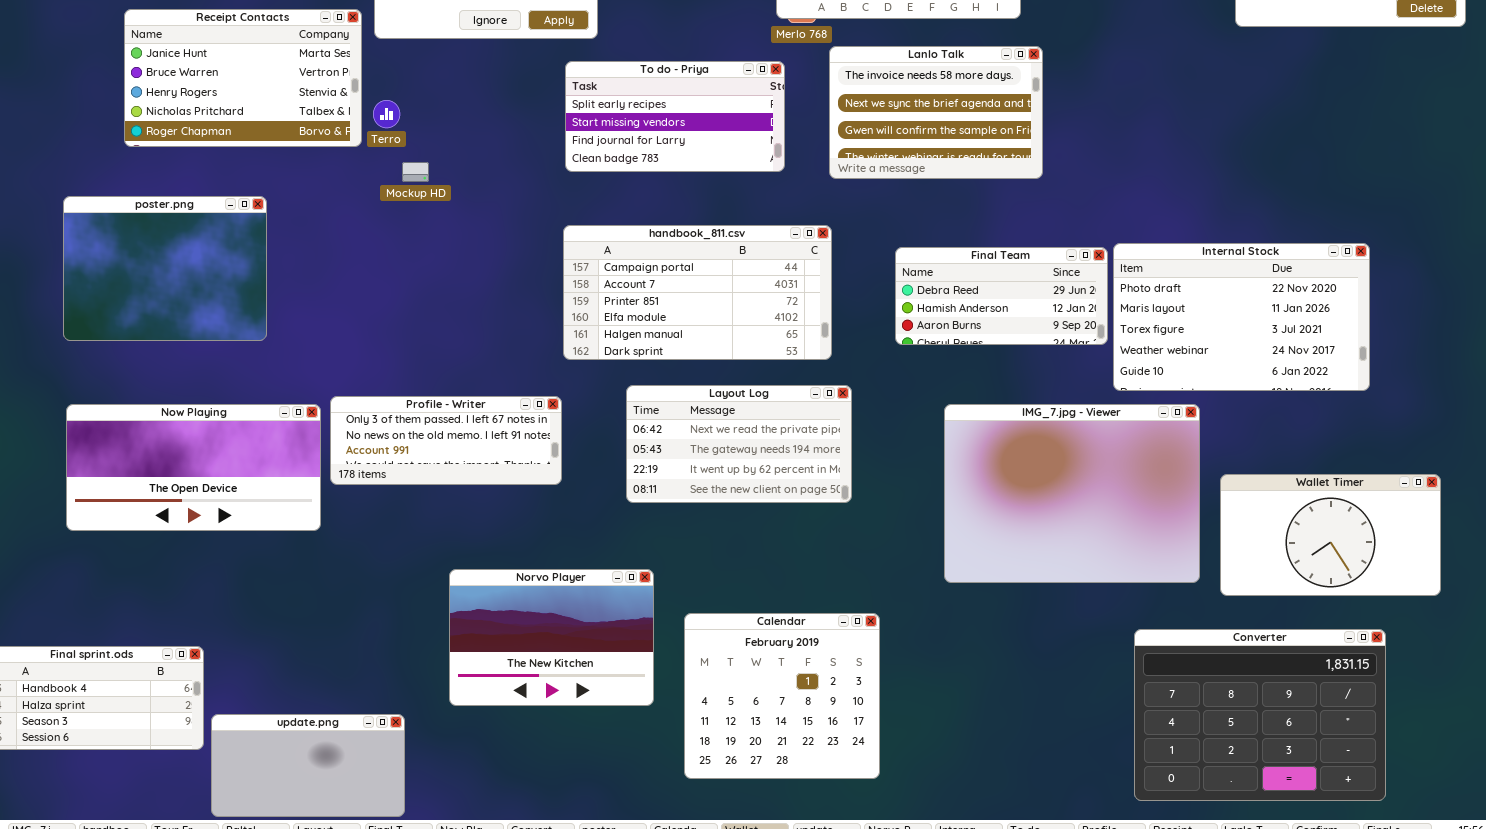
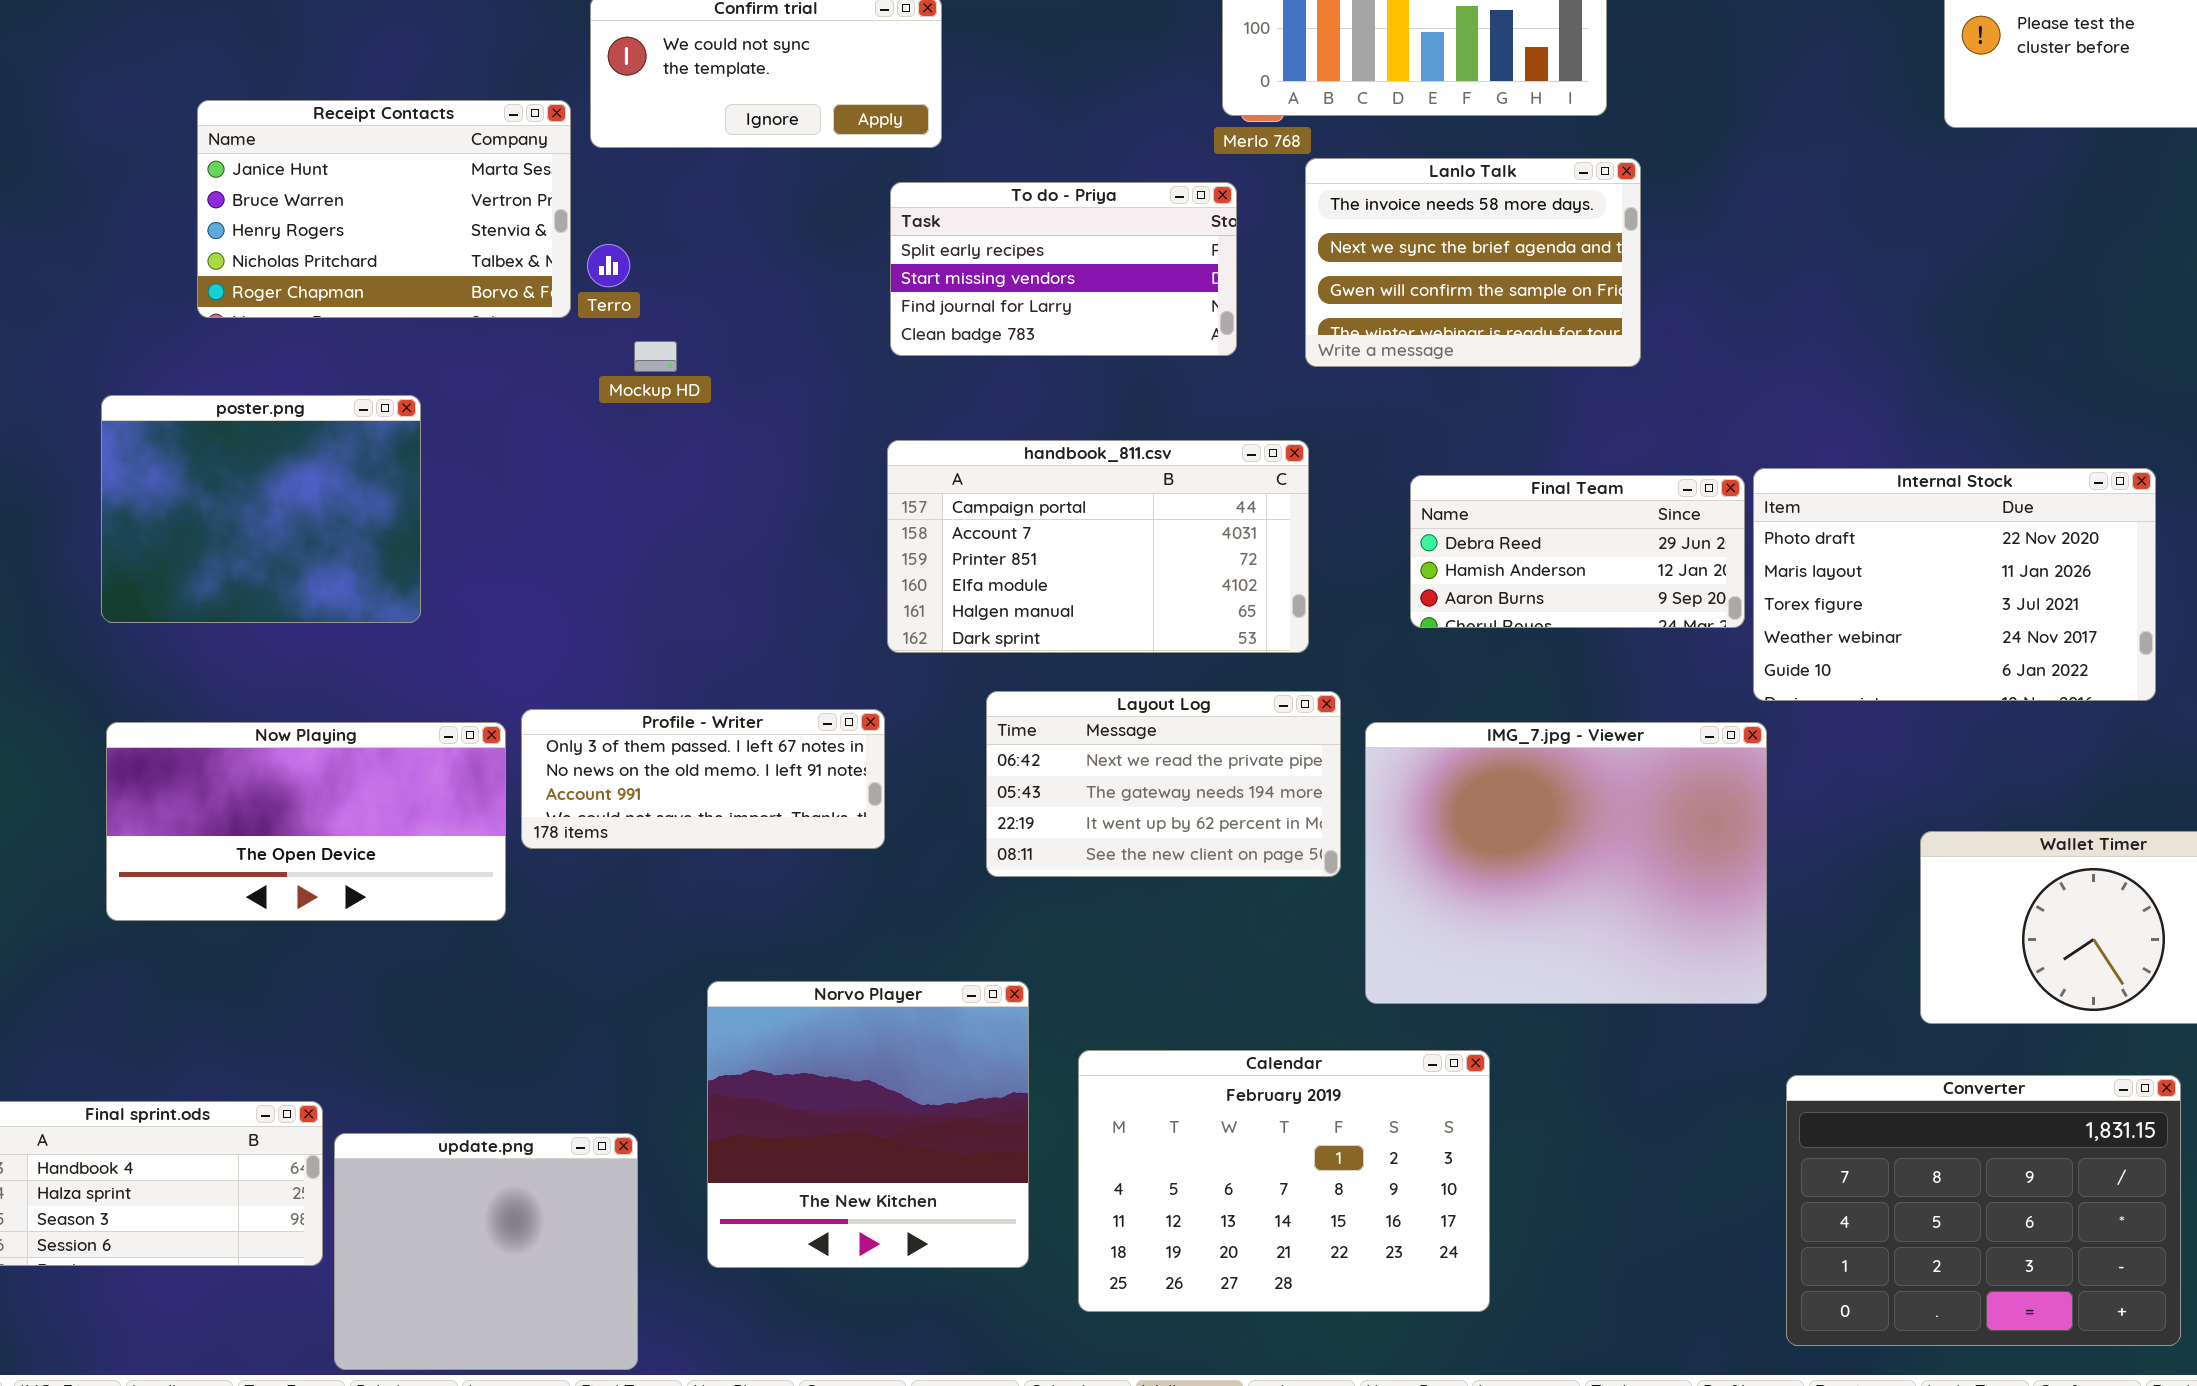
IMG_7.jpg - Viewer: [944,404,1200,583] -> [1365,722,1767,1004], moved
Norvo Player: [449,569,654,706] -> [707,981,1029,1268], resized
Calendar: [684,613,880,779] -> [1078,1050,1490,1312], resized
update.png: [211,714,405,817] -> [334,1133,638,1370], resized

